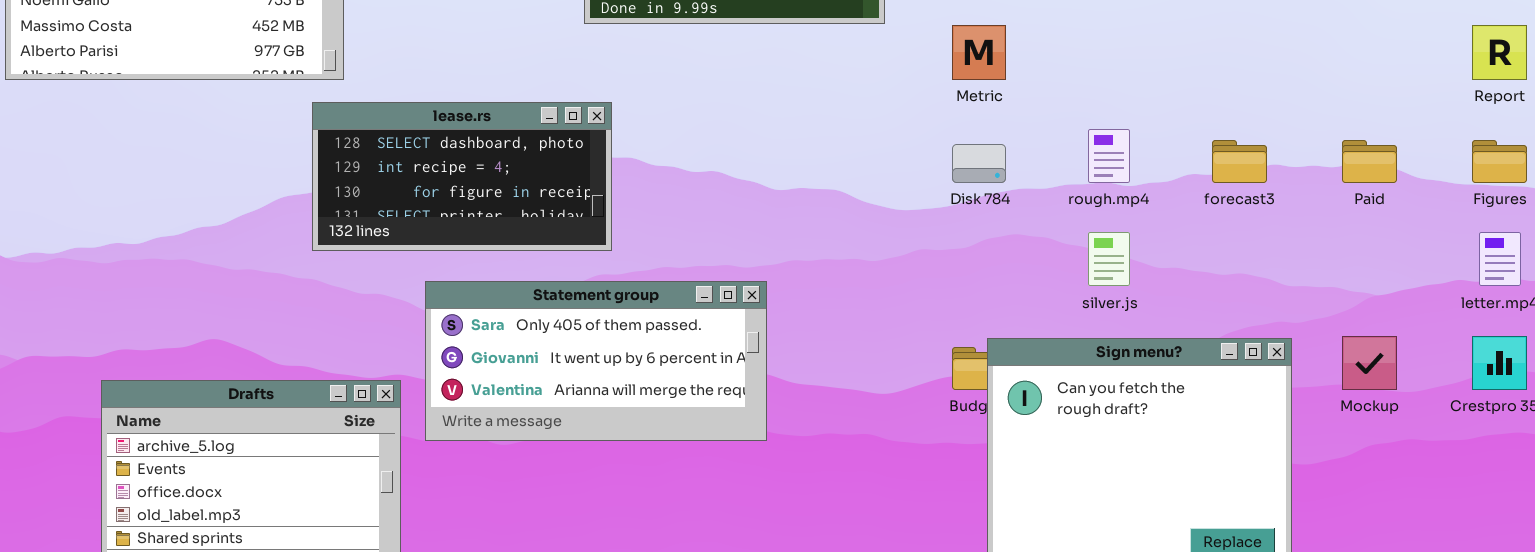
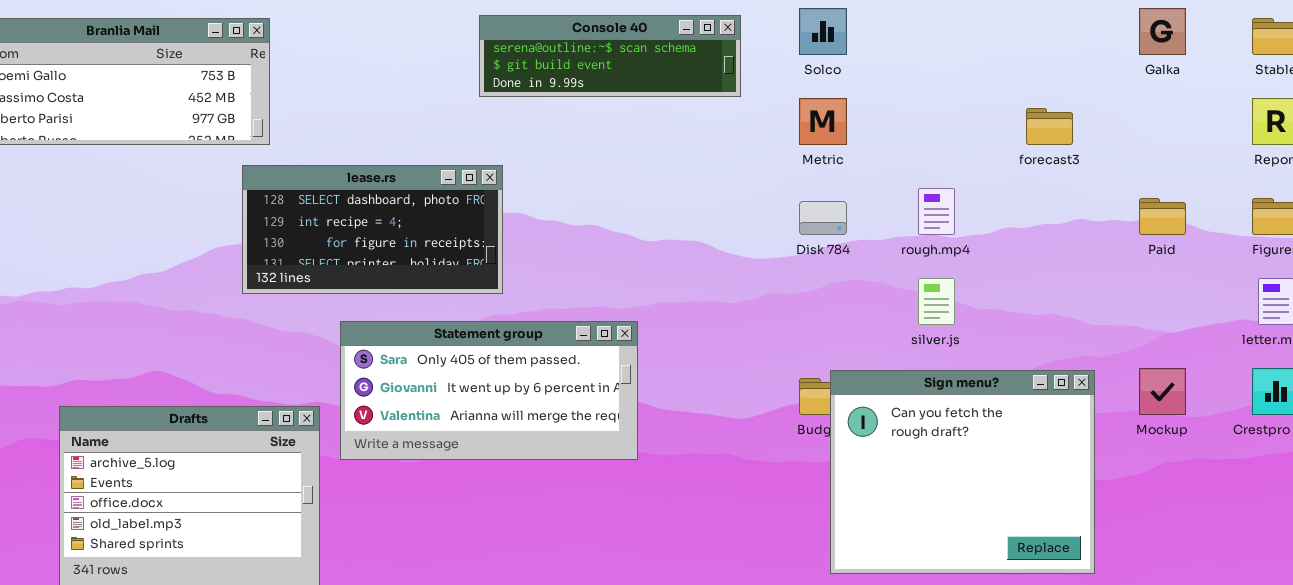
forecast3: [1212,140,1267,183] -> [1026,108,1073,145], moved

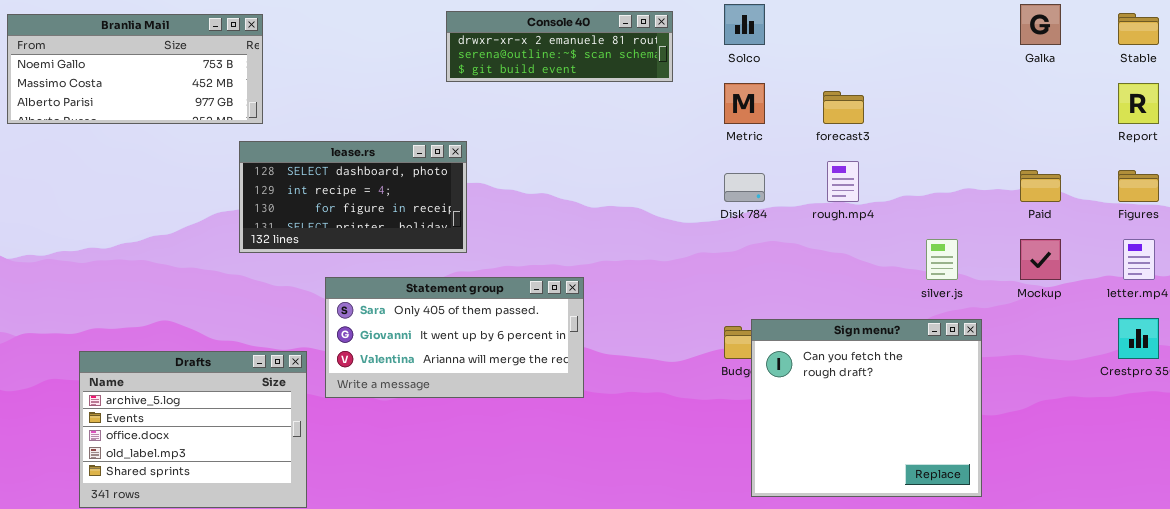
Console 40: [479,15,741,97] -> [446,11,673,82], scrolled up 1 row
forecast3: [1026,108,1073,145] -> [823,91,864,124], moved
silver.js: [918,278,955,325] -> [926,239,958,280], moved
Mockup: [1139,368,1186,415] -> [1020,239,1061,280], moved

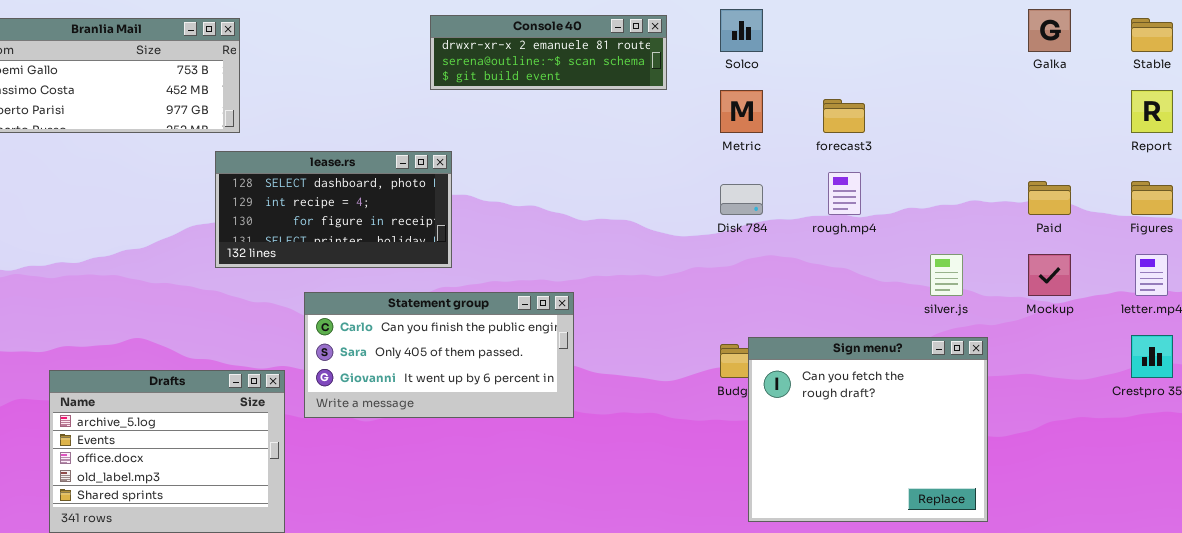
Statement group: [325,277,584,398] -> [304,292,574,418], scrolled up 1 row

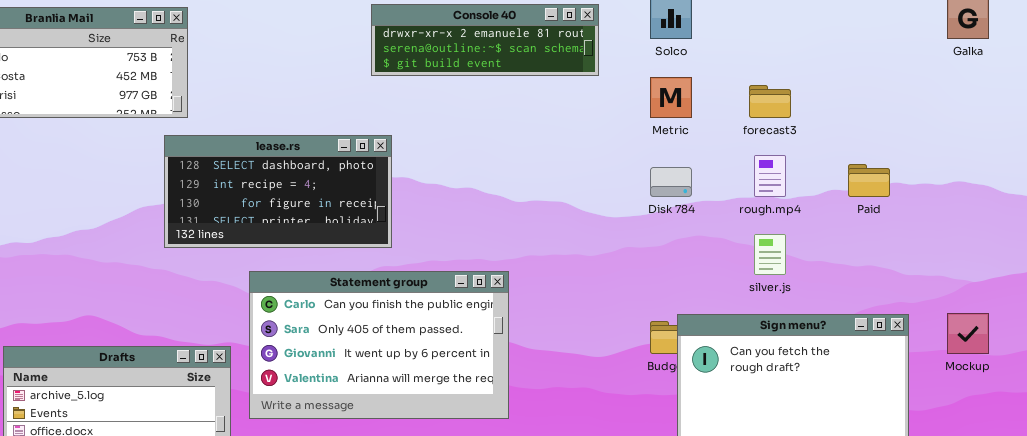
Paid: [1028,181,1071,215] -> [848,164,890,197], moved
silver.js: [930,254,963,296] -> [754,234,786,275], moved
Mockup: [1028,254,1071,296] -> [947,313,989,354], moved
Statement group: [304,292,574,418] -> [249,271,509,419], resized

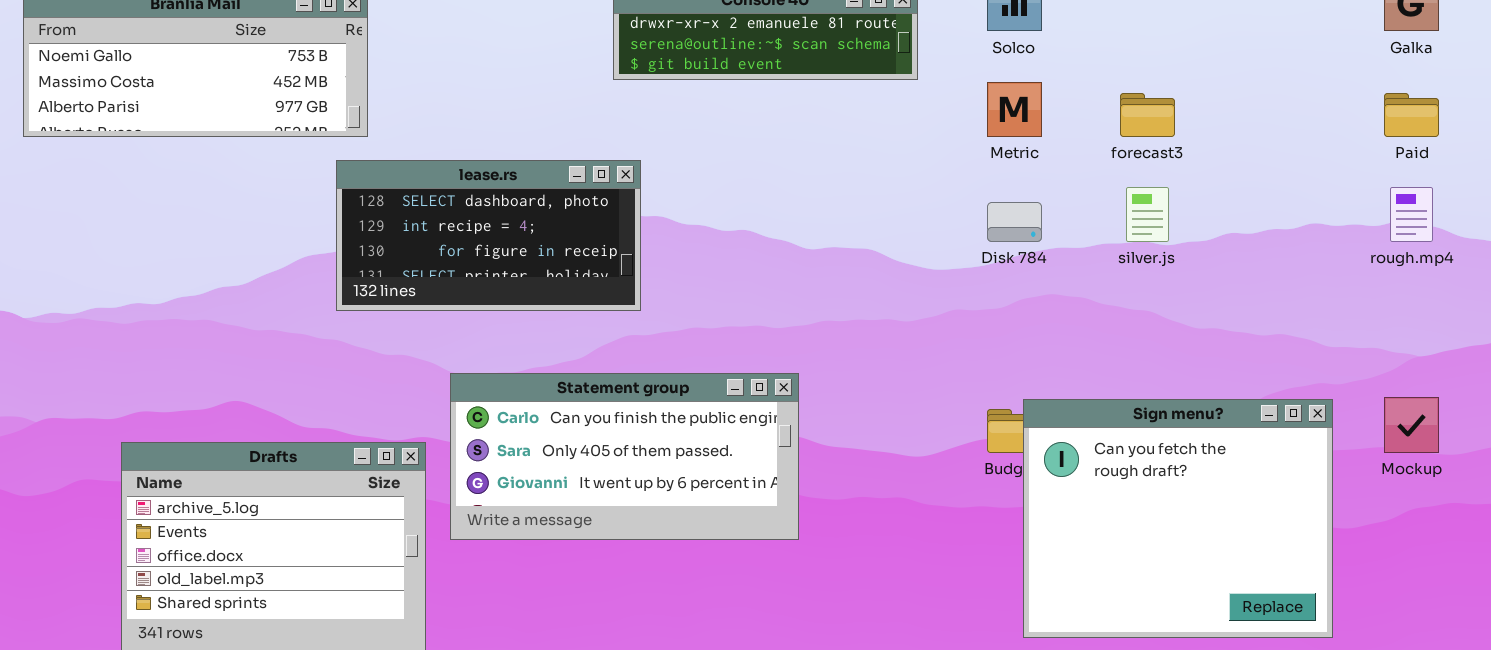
rough.mp4: [754,155,786,197] -> [1390,187,1433,242], moved
Paid: [848,164,890,197] -> [1384,93,1439,137], moved
silver.js: [754,234,786,275] -> [1126,187,1169,242], moved
Statement group: [249,271,509,419] -> [450,373,799,540], resized

